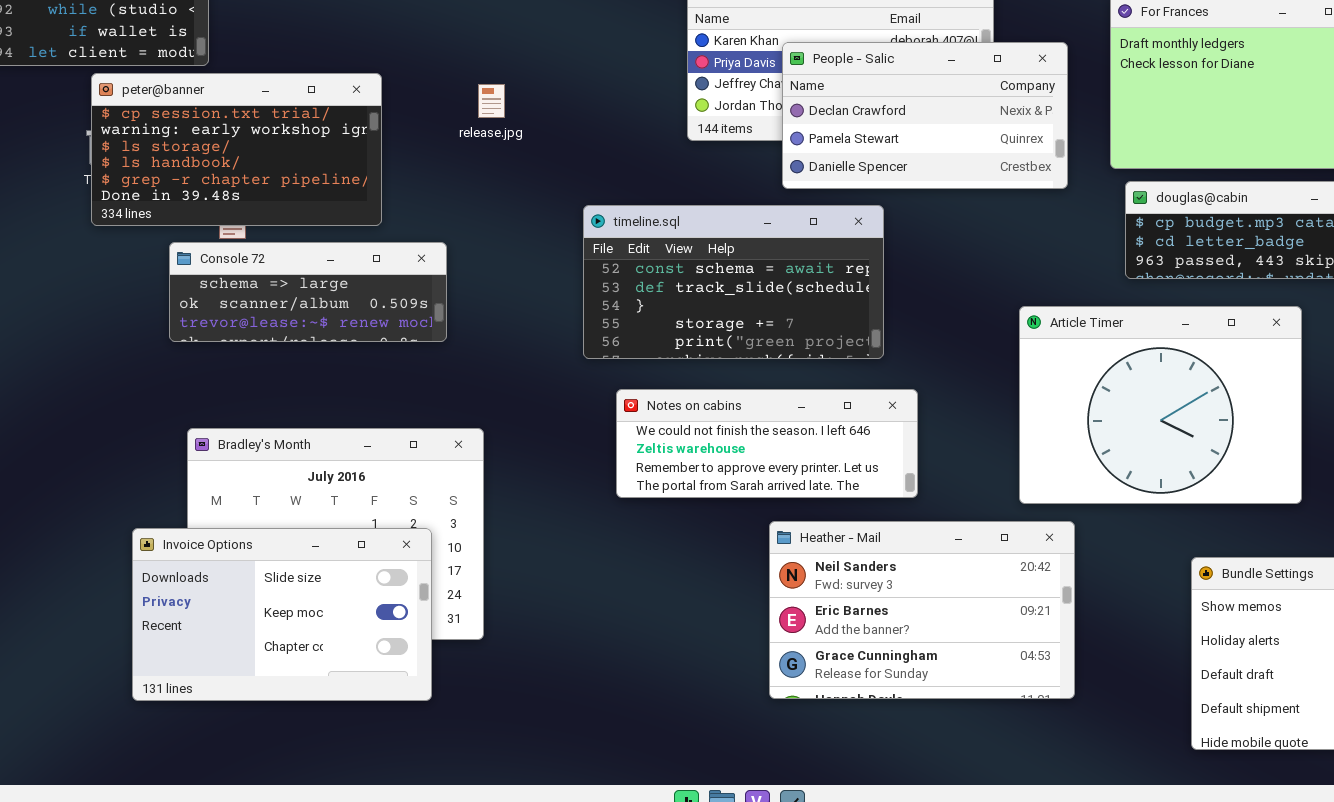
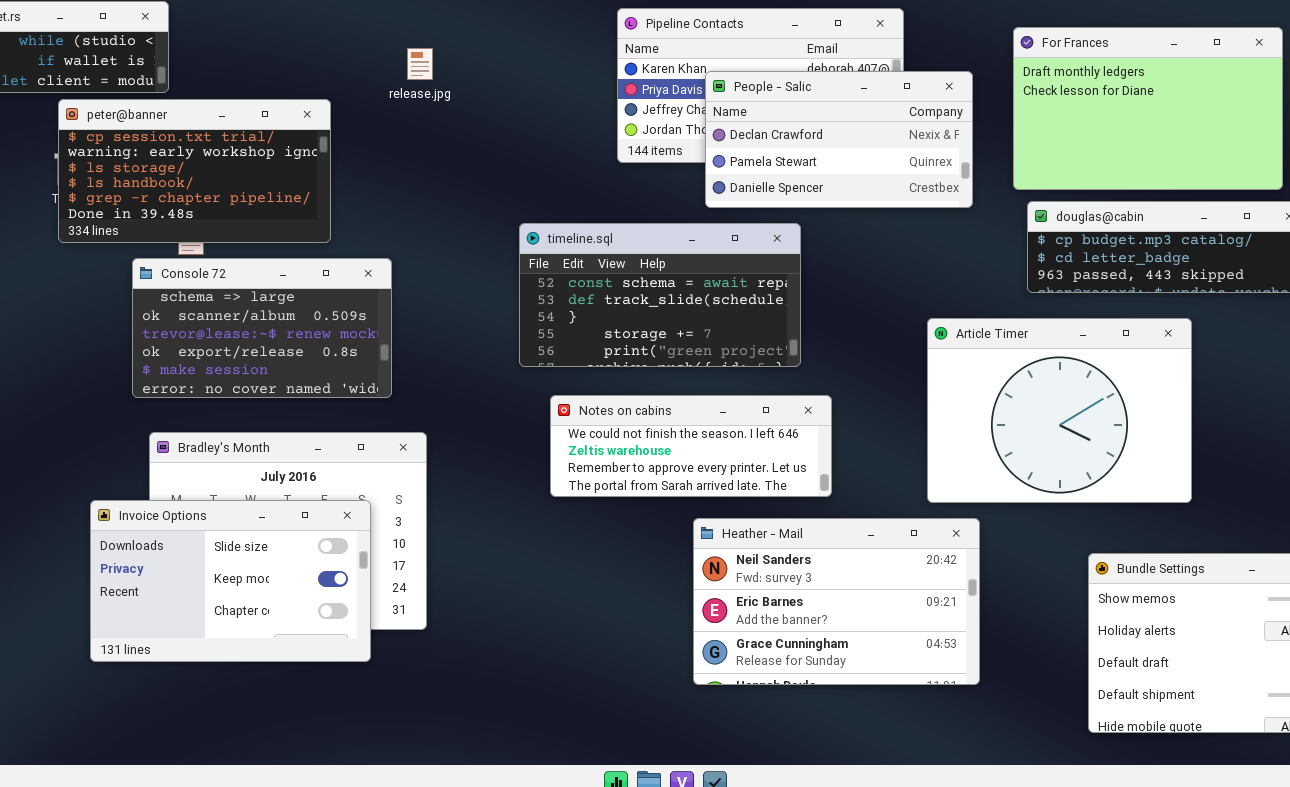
release.jpg: [478,84,505,118] -> [407,48,433,80], moved
Console 72: [169,242,447,342] -> [132,258,392,398], resized
Invoice Options: [132,528,432,701] -> [90,500,371,662], moved

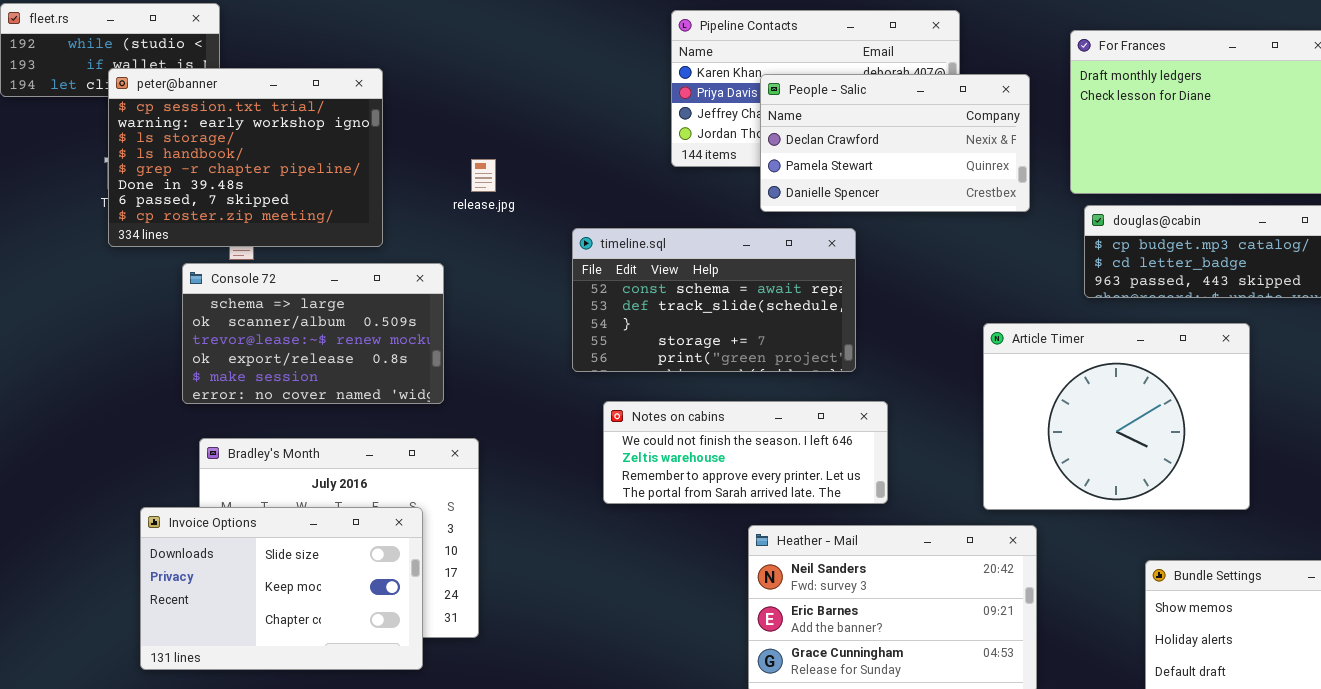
release.jpg: [407,48,433,80] -> [471,159,496,192], moved
peter@banner: [58,99,331,243] -> [108,68,383,247], resized

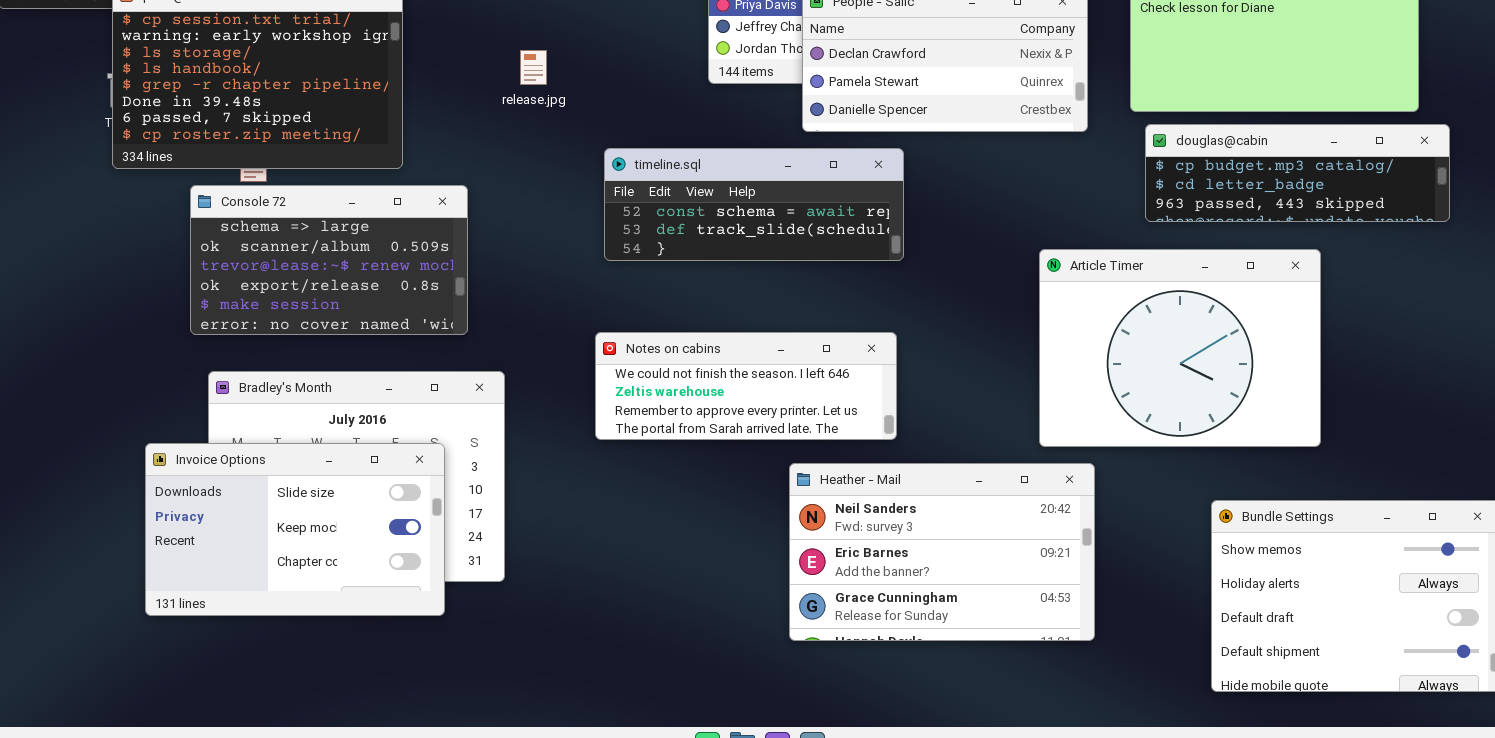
release.jpg: [471,159,496,192] -> [520,50,547,85], moved
timeline.sql: [572,228,856,372] -> [604,148,904,261], resized
Notes on cabins: [603,401,888,504] -> [595,332,897,440], moved

